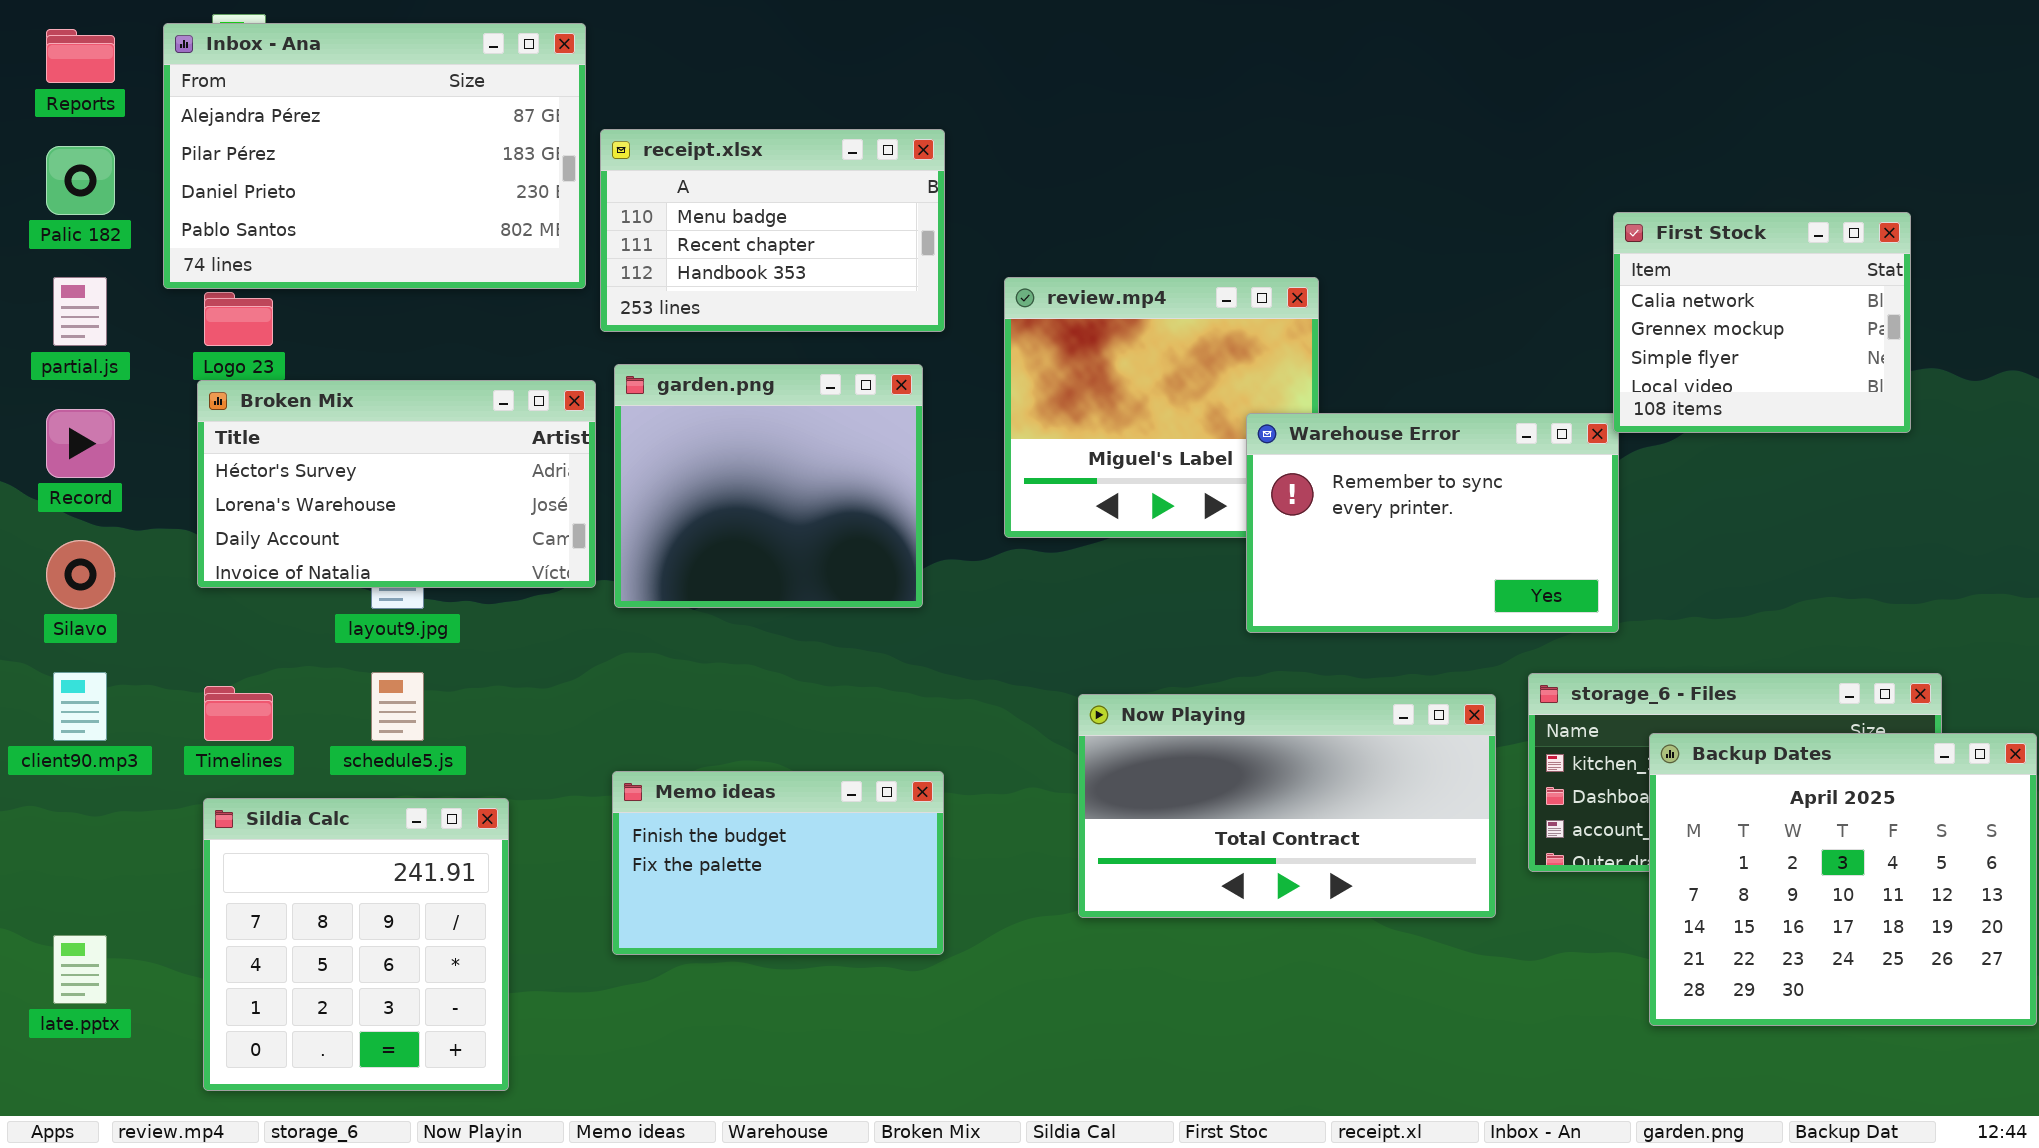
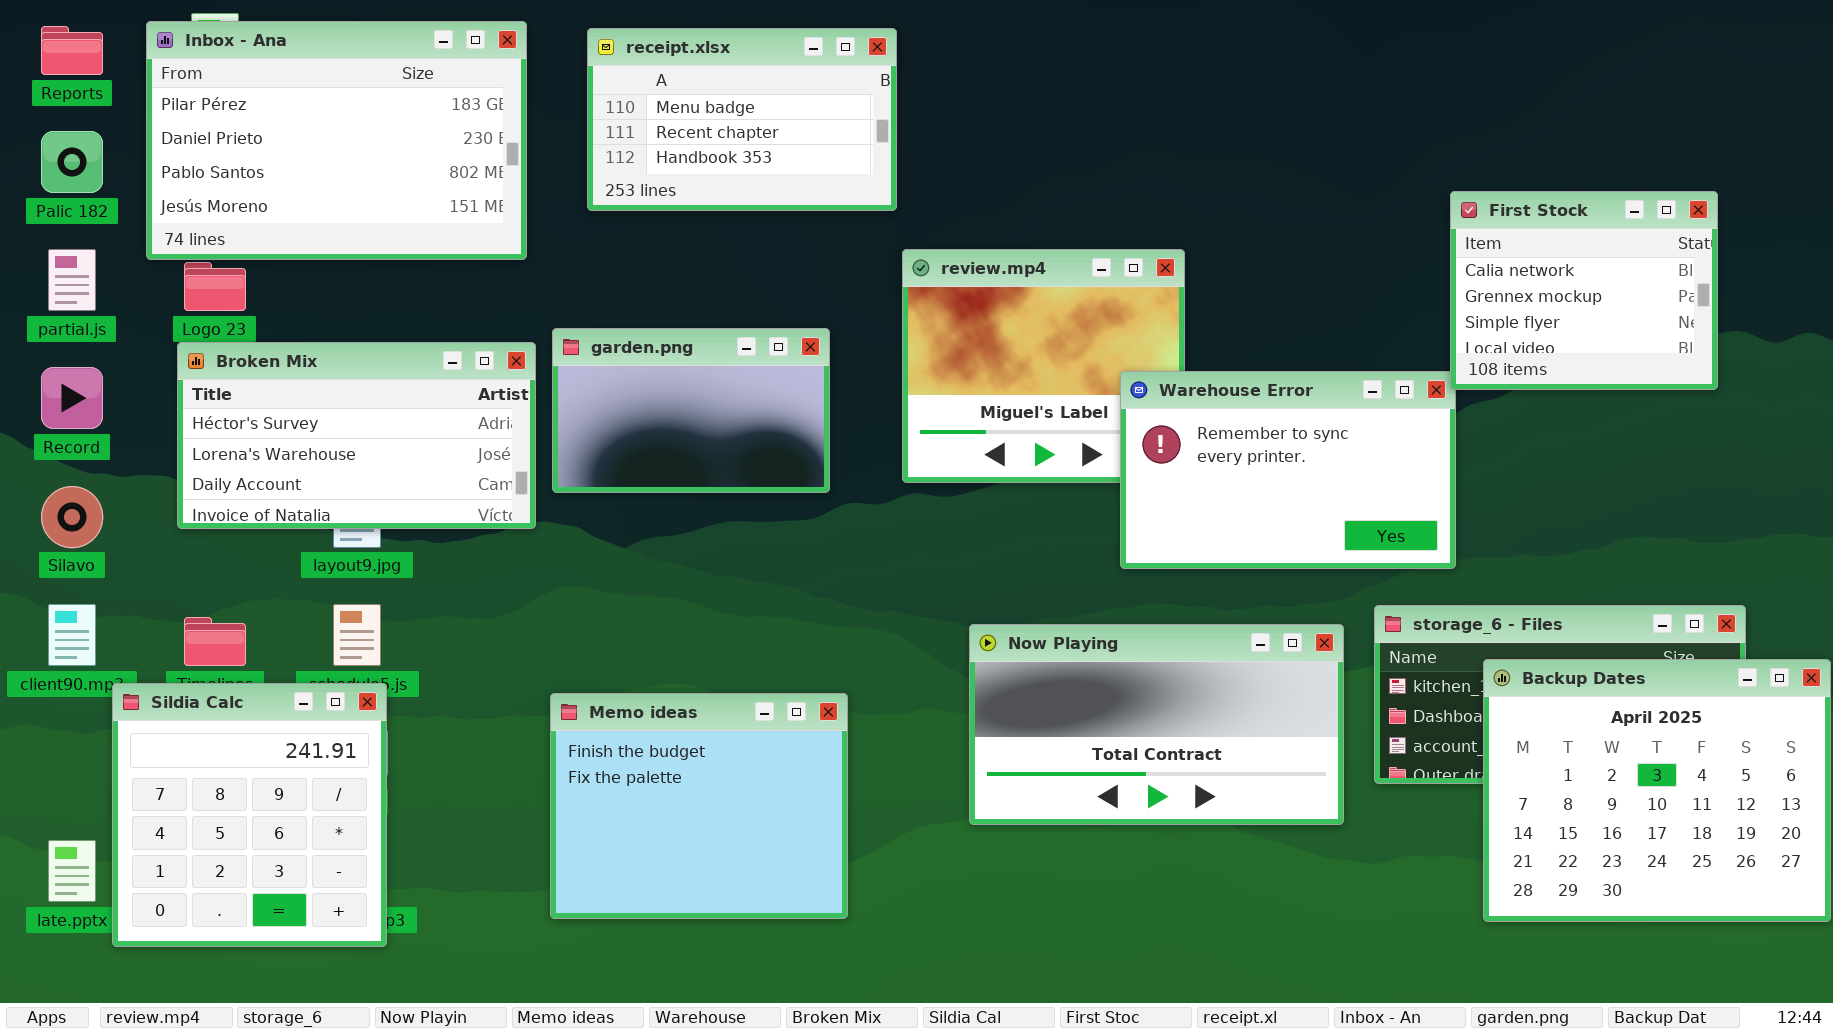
Inbox - Ana: [163,23,586,289] -> [146,21,527,260], scrolled down 1 row
receipt.xlsx: [600,129,945,332] -> [587,28,897,211], moved
garden.png: [614,364,923,608] -> [552,328,830,493], resized
Memo ideas: [612,771,944,955] -> [550,693,848,919], resized
Sildia Calc: [203,798,509,1091] -> [112,683,387,947], moved

